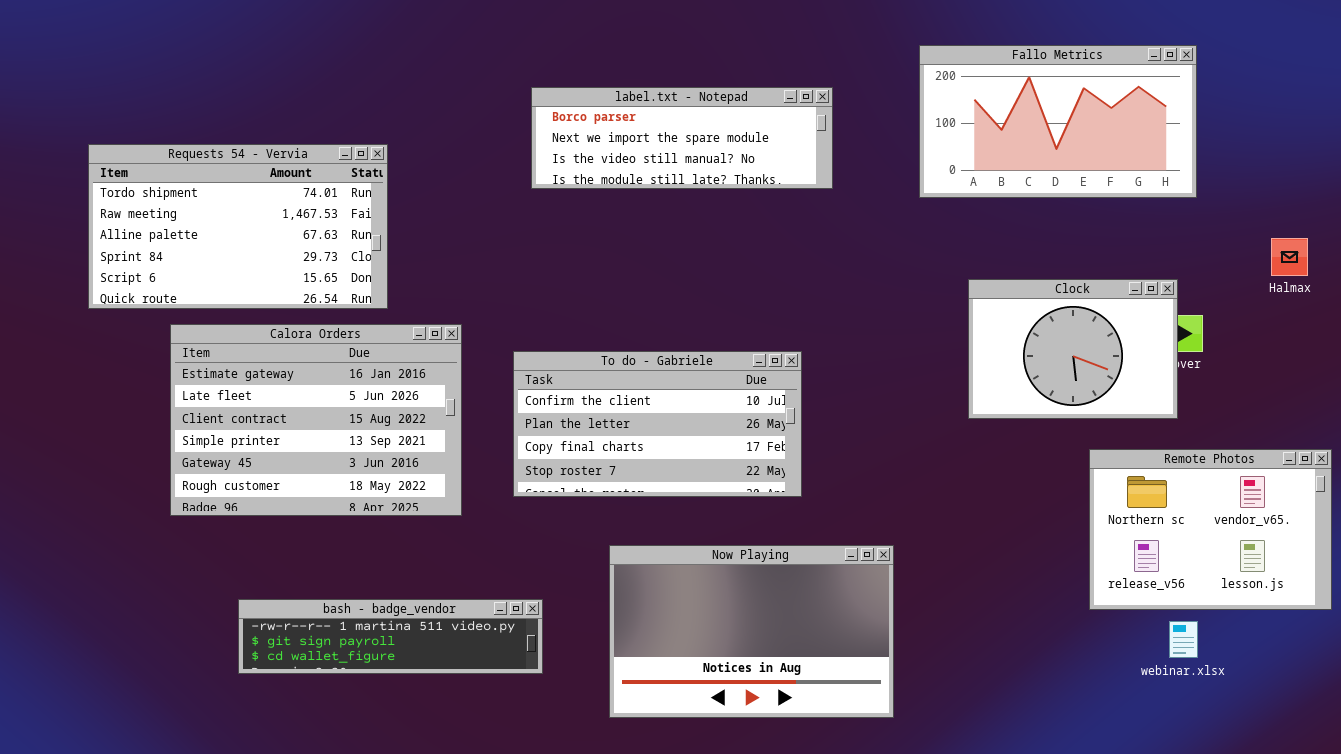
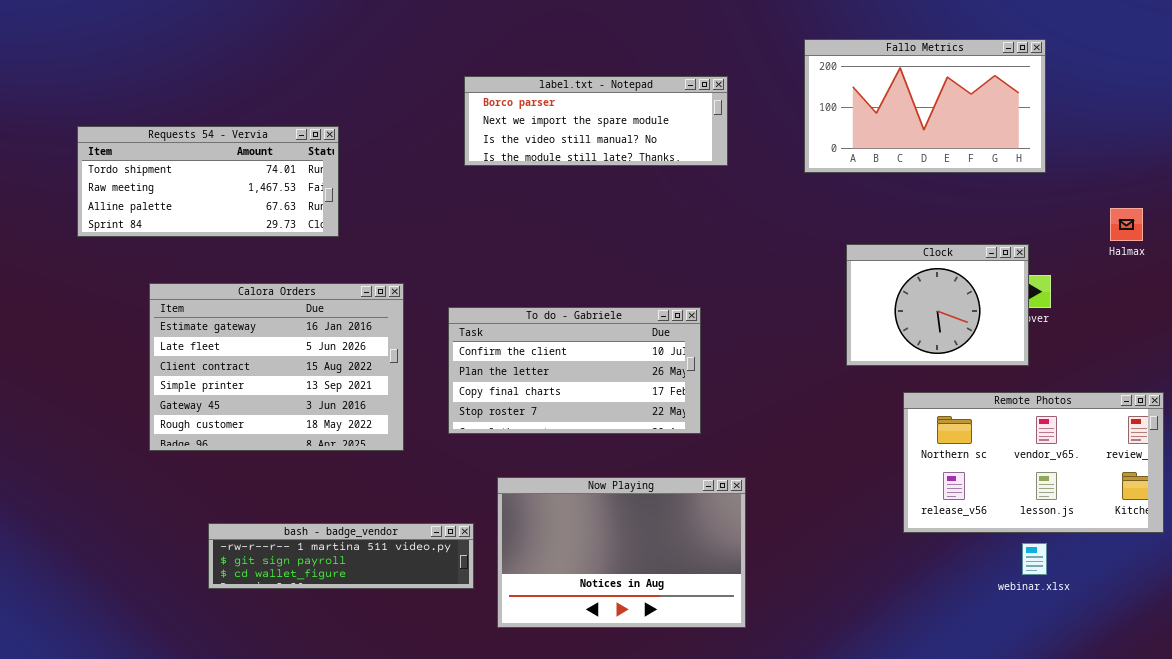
Requests 54 - Vervia: [88,144,388,309] -> [77,126,339,237], resized
Remote Photos: [1089,449,1332,610] -> [903,392,1164,533], resized
Now Playing: [609,545,894,718] -> [497,477,746,628], moved

